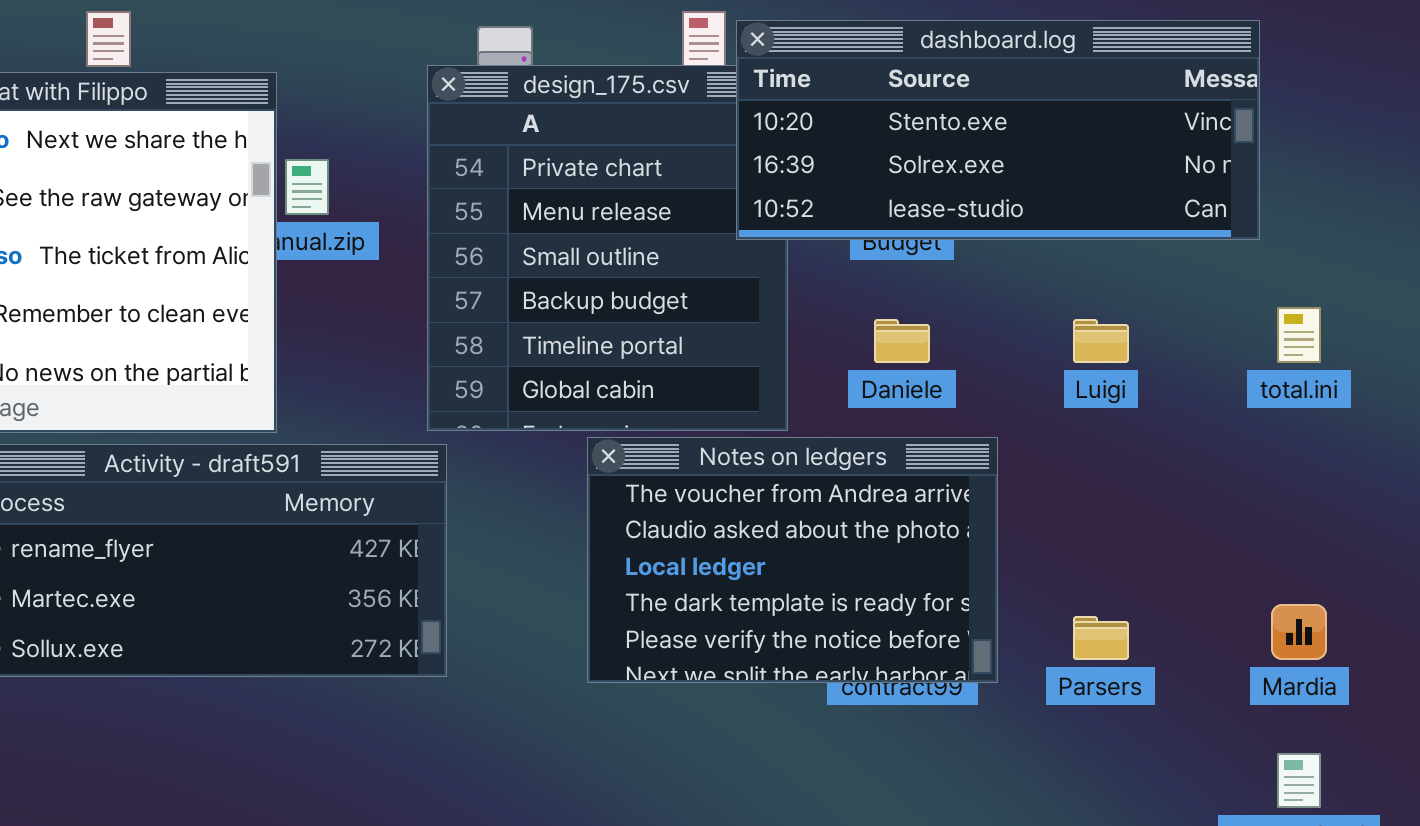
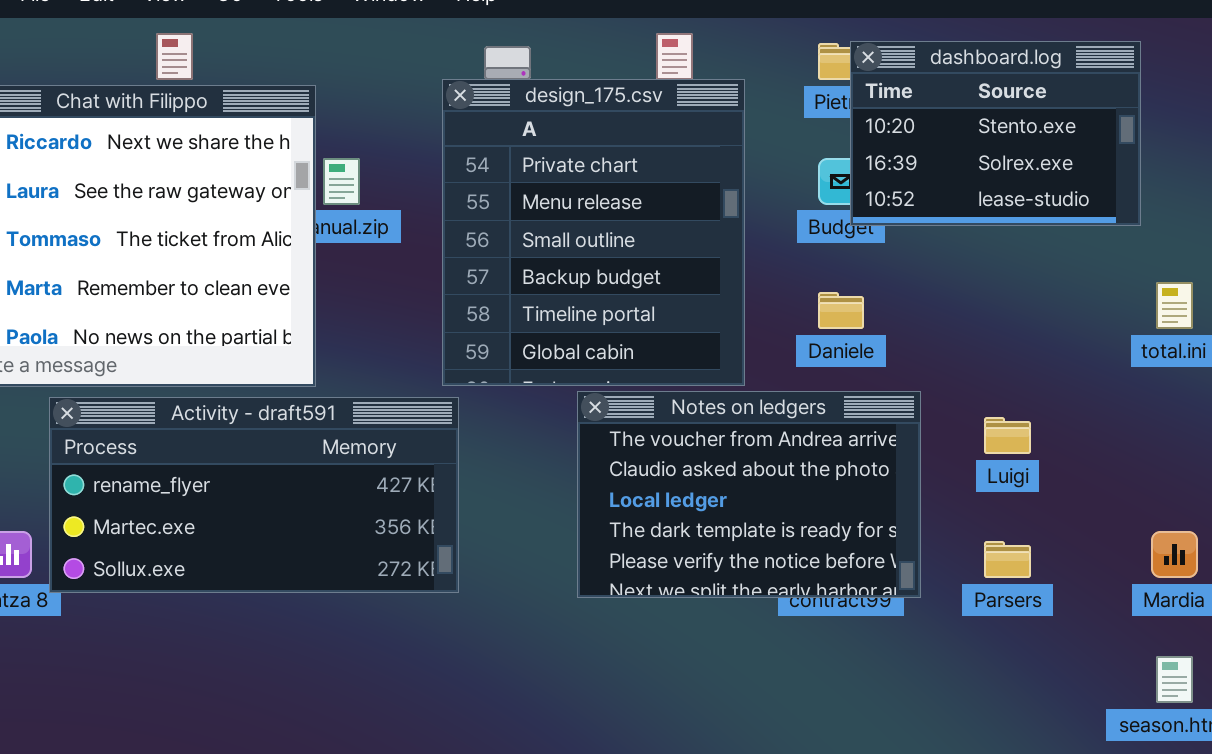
dashboard.log: [736,20,1260,240] -> [850,41,1141,226], resized
Luigi: [1073,319,1129,363] -> [984,417,1031,454], moved

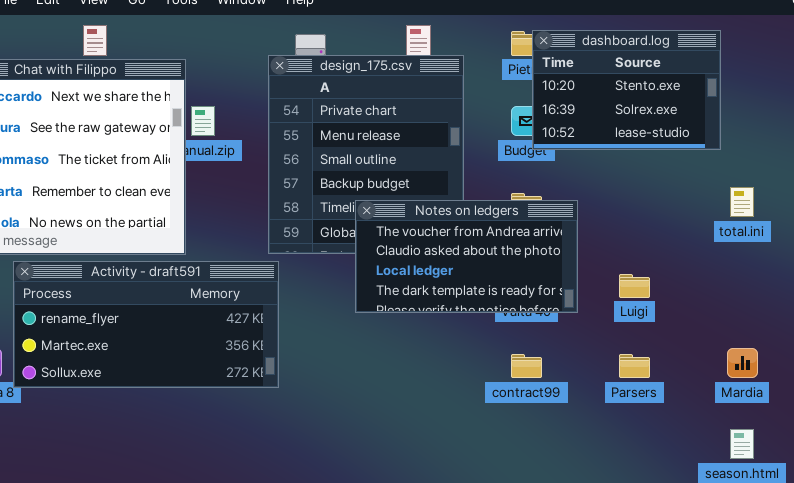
Notes on ledgers: [577,391,921,598] -> [355,200,578,313], moved, resized

